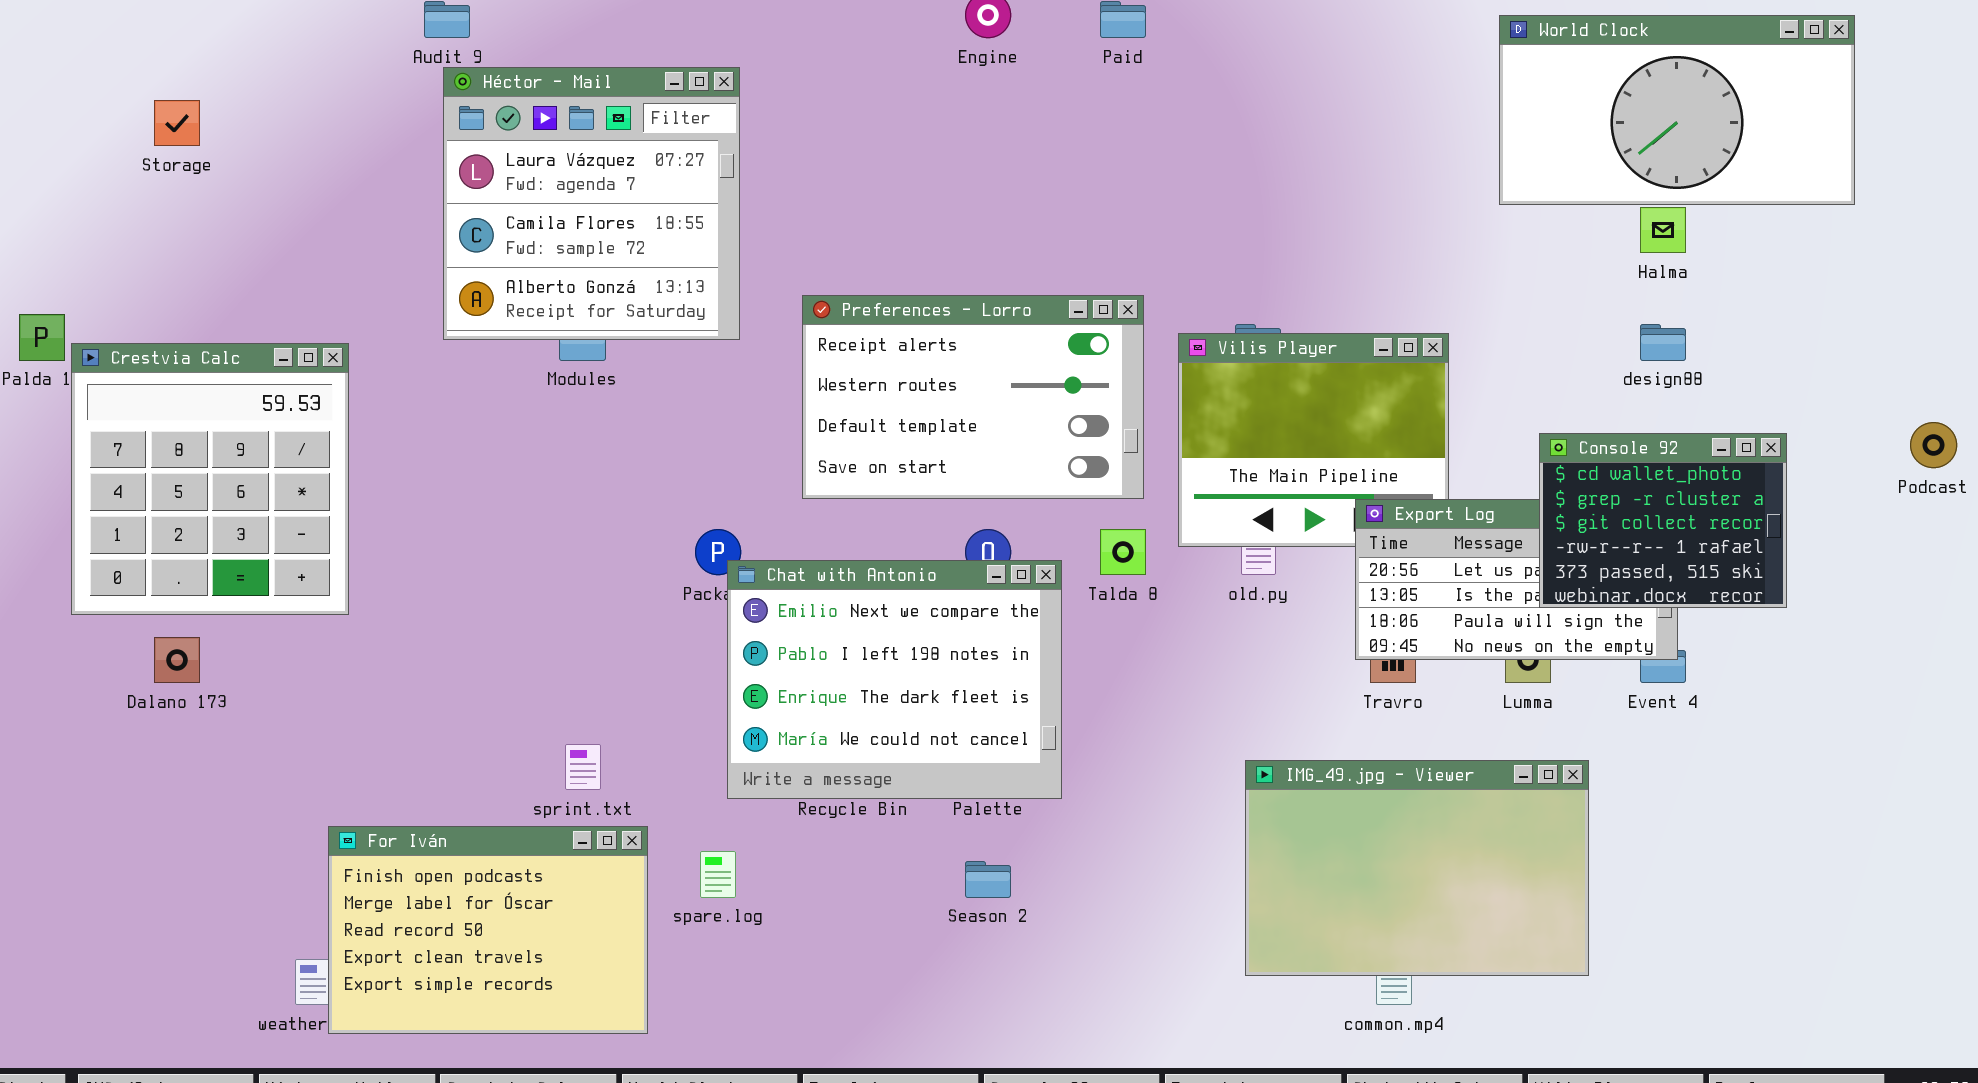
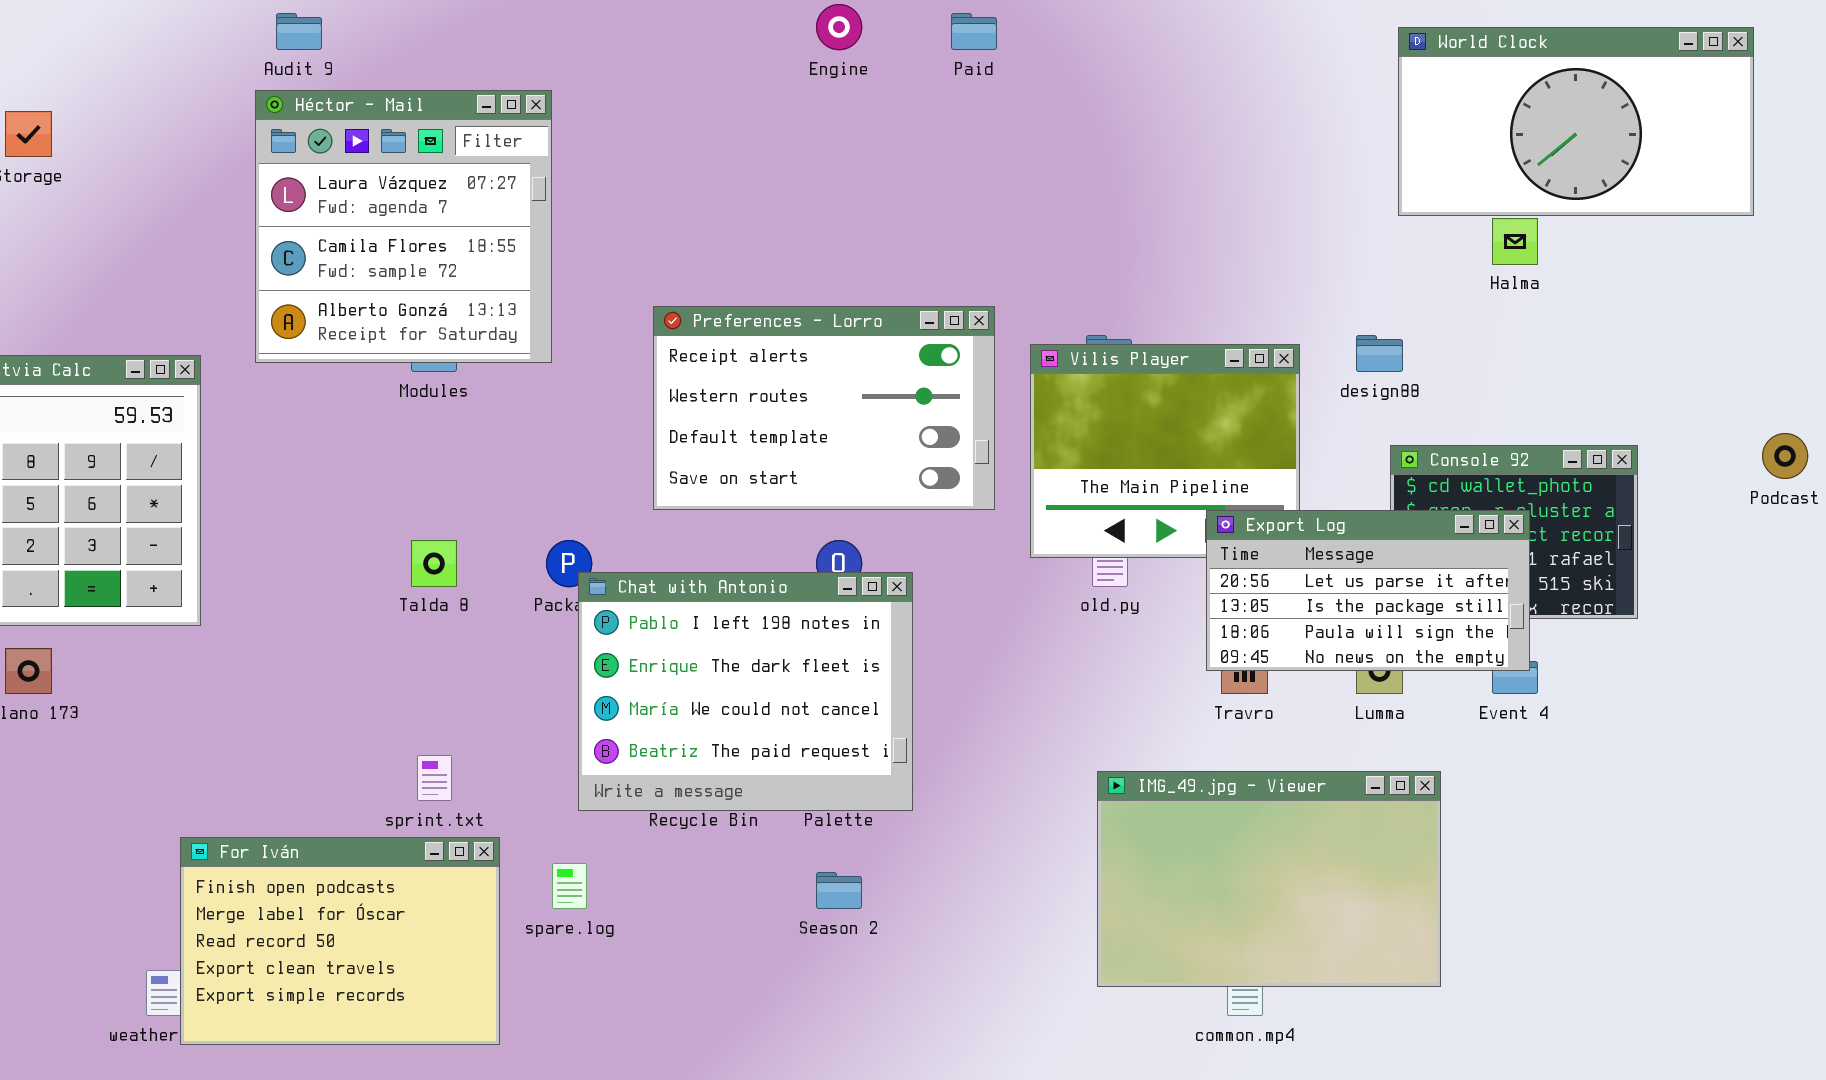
World Clock: [1499,15,1855,205] -> [1398,27,1754,216], moved
Héctor - Mail: [443,67,740,340] -> [255,90,552,363], moved
design88: [1640,324,1686,361] -> [1356,335,1403,372], moved
Export Log: [1355,499,1678,660] -> [1206,510,1530,671], raised
Talda 8: [1100,529,1146,575] -> [411,540,457,587], moved
Chat with Antonio: [727,560,1062,799] -> [578,572,913,811], scrolled down 1 row

